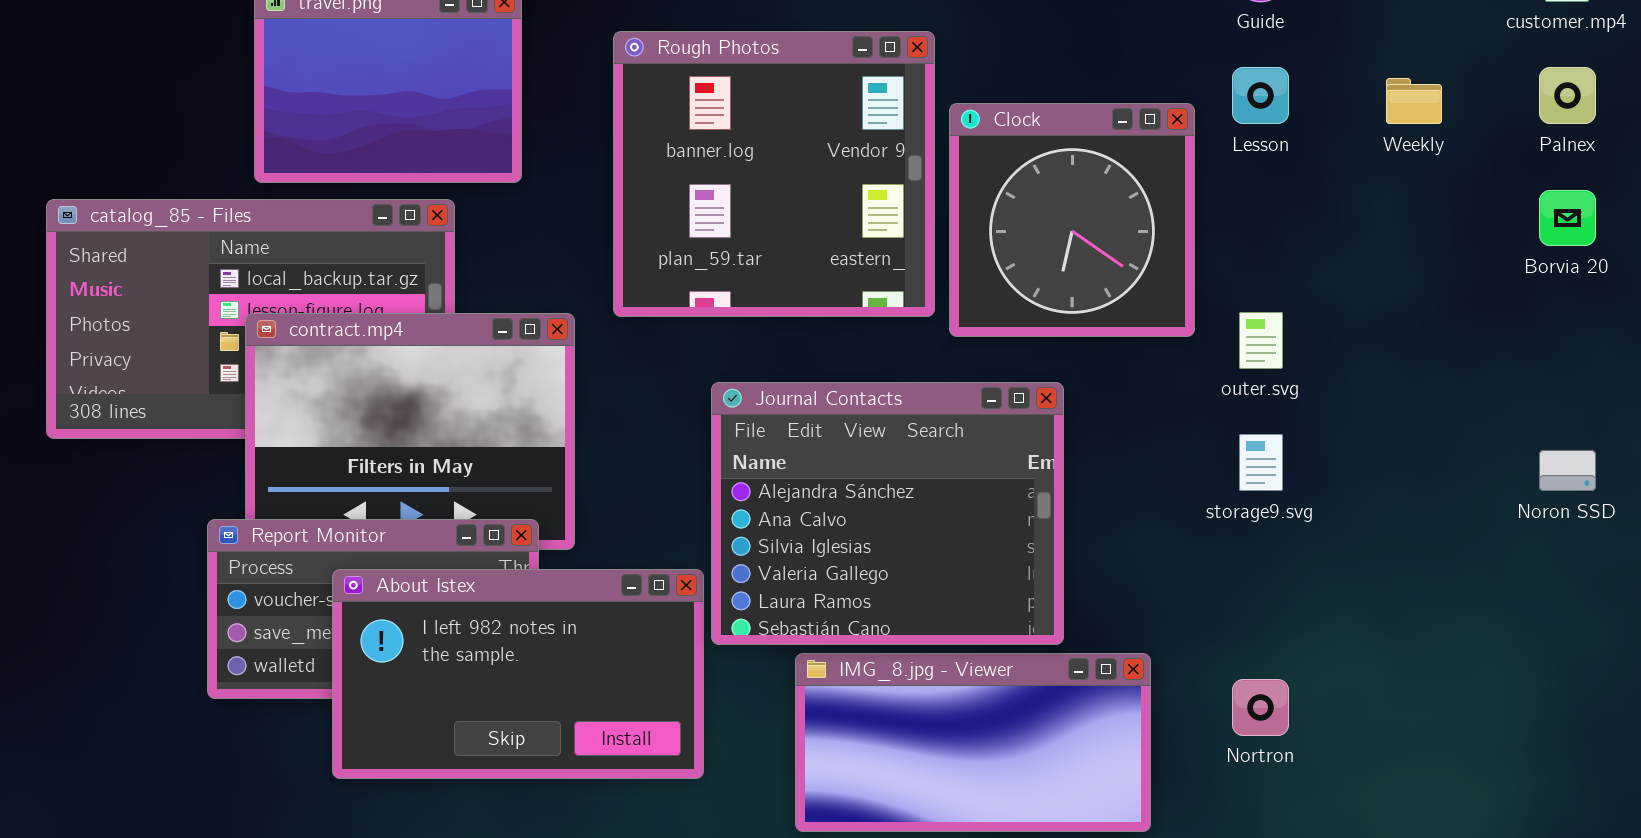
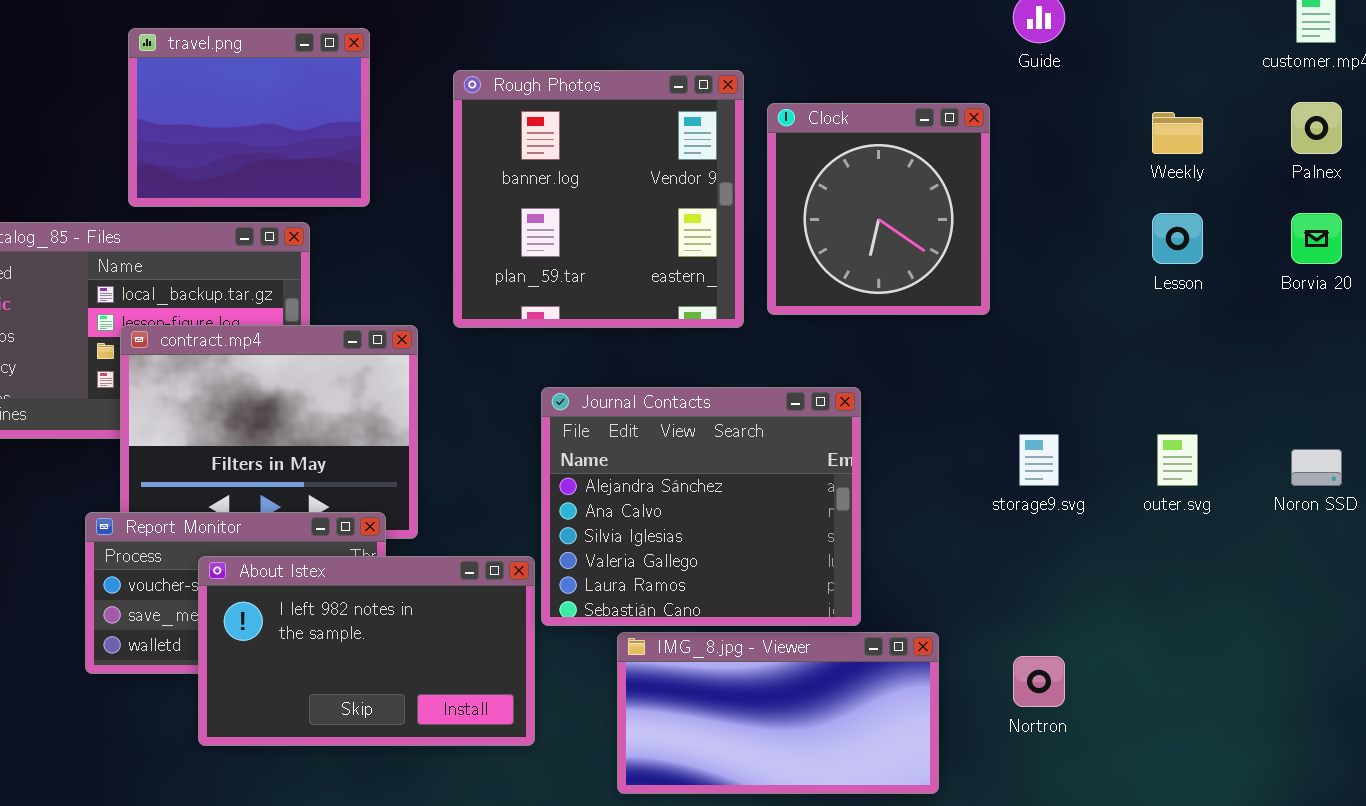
Lesson: [1232,67,1289,124] -> [1152,213,1203,264], moved
Clock: [949,103,1195,337] -> [767,103,990,315], moved
outer.svg: [1239,312,1283,369] -> [1157,434,1198,486], moved

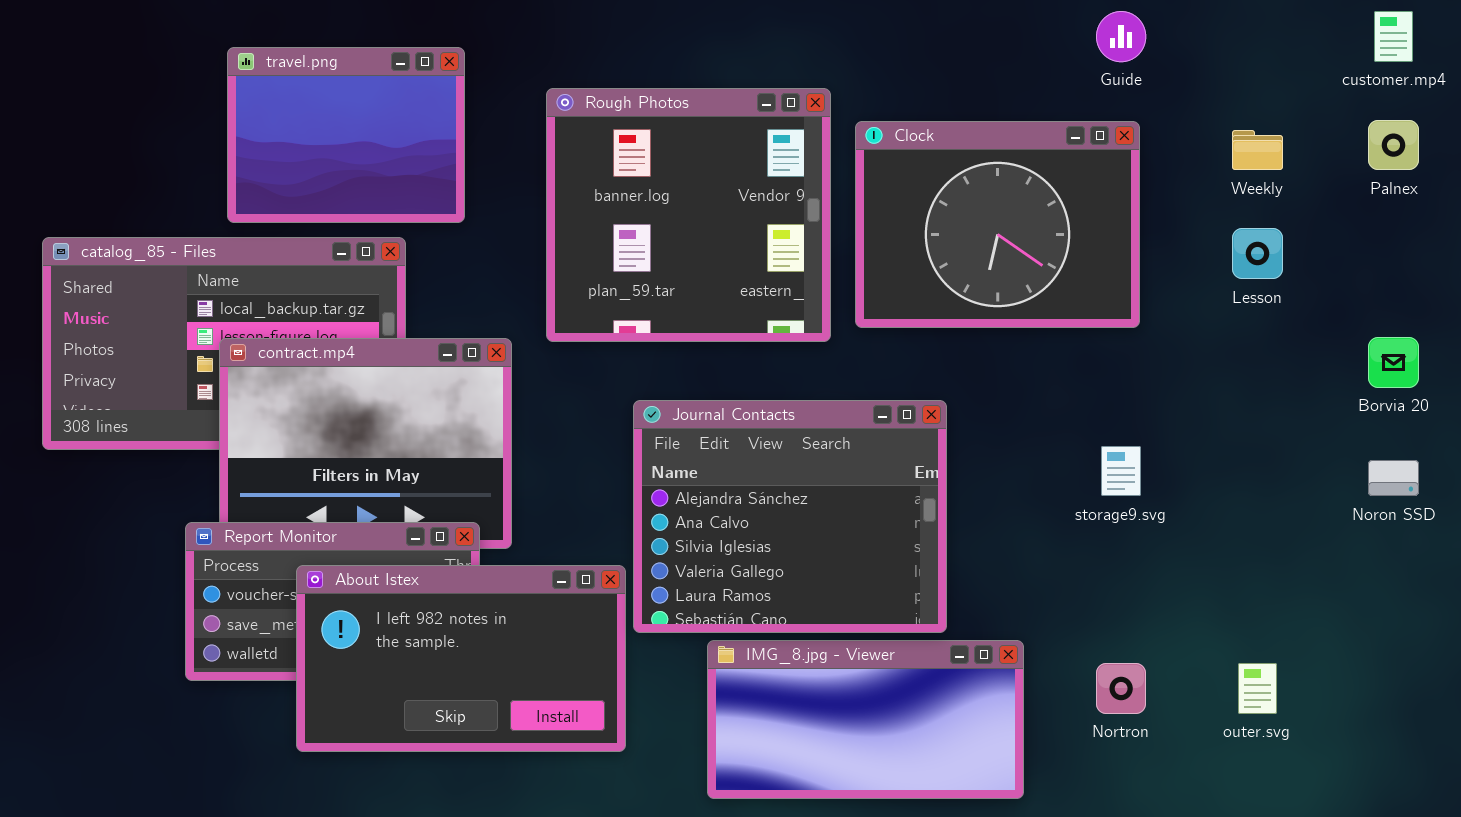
Clock: [767,103,990,315] -> [855,121,1140,328], resized
Borvia 20: [1291,213,1342,264] -> [1368,337,1419,388], moved
outer.svg: [1157,434,1198,486] -> [1238,663,1277,714], moved

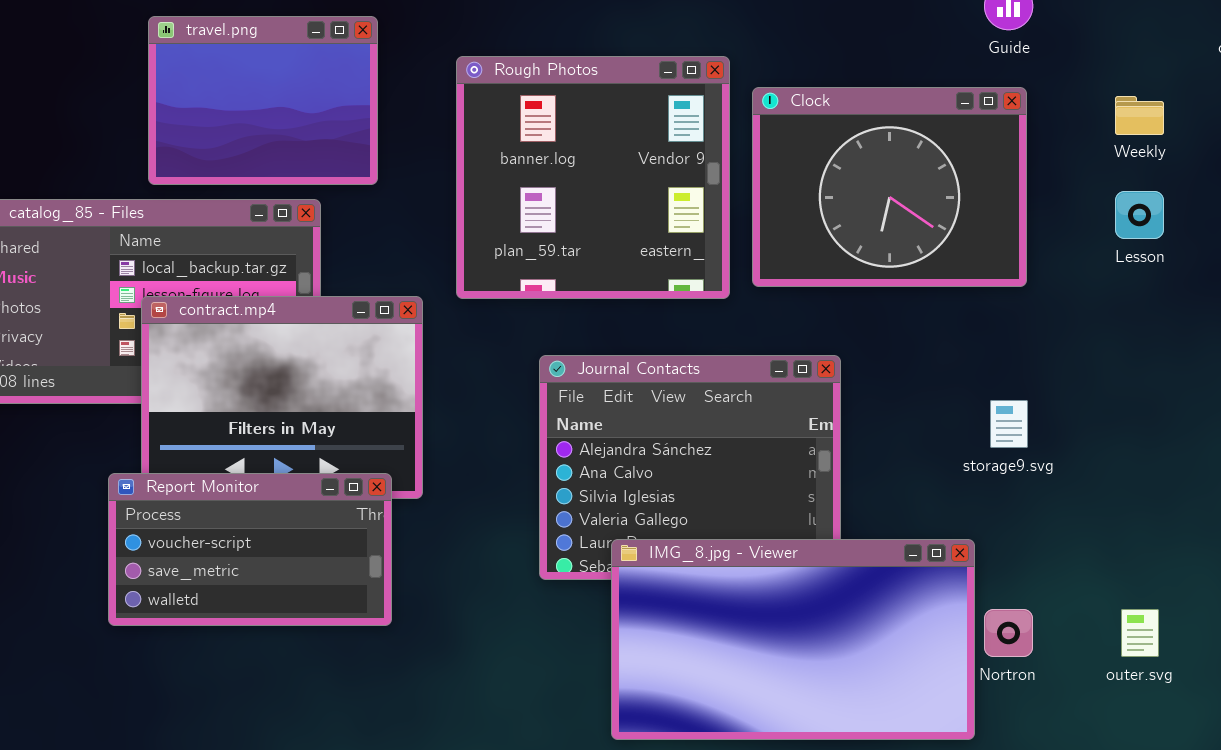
About Istex: [296,565,626,752] -> none, closed
IMG_8.jpg - Viewer: [707,640,1024,799] -> [611,539,975,740], resized

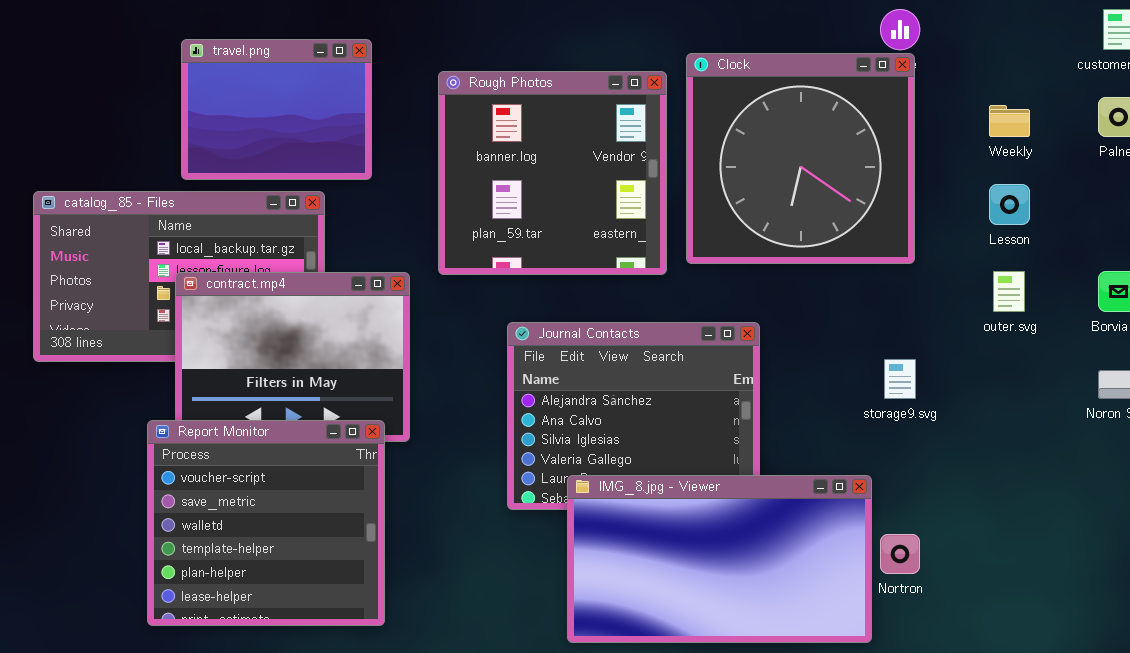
Clock: [752,87,1027,287] -> [686,53,915,264], resized
Report Monitor: [108,473,392,626] -> [147,420,385,626], resized
outer.svg: [1121,609,1159,657] -> [993,271,1025,312], moved

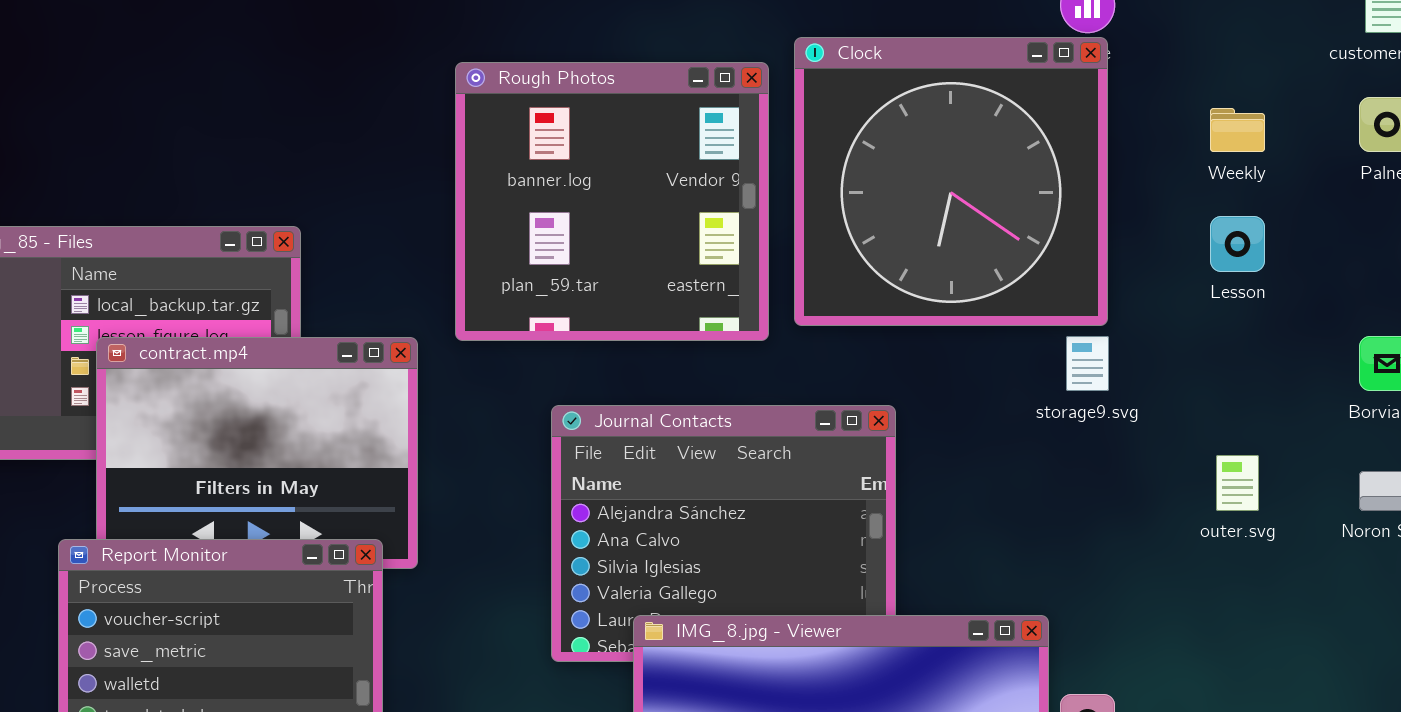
travel.png: [181,39,372,180] -> none, closed
outer.svg: [993,271,1025,312] -> [1216,455,1259,511], moved
storage9.svg: [884,359,916,399] -> [1066,336,1109,391], moved

